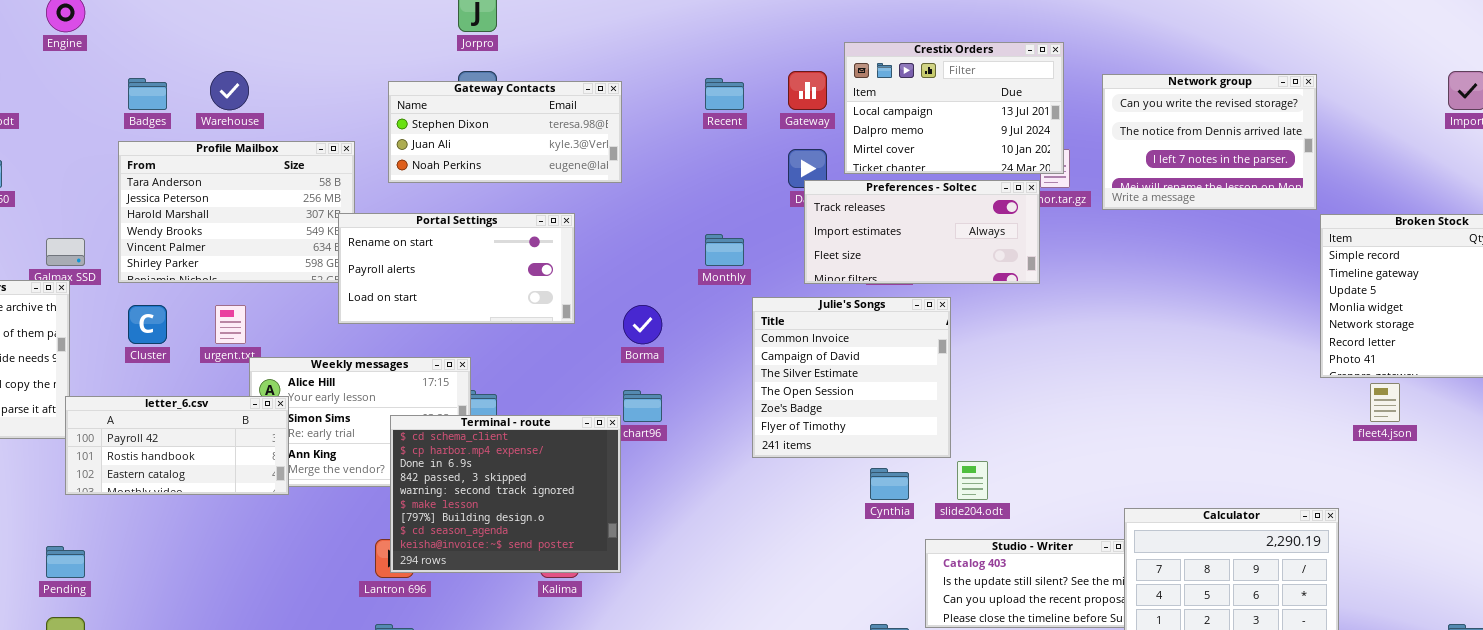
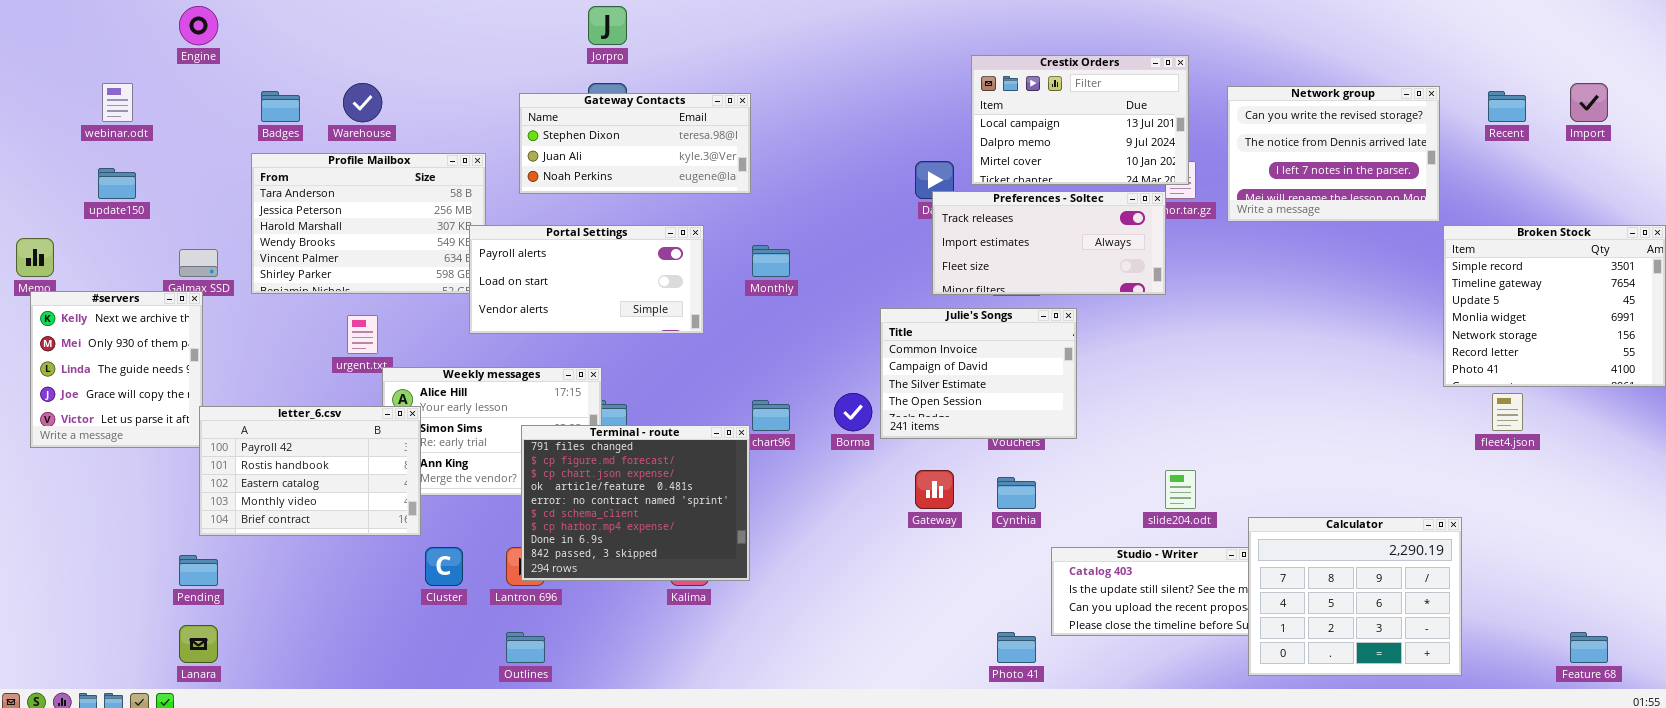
Gateway: [788,71,827,110] -> [915,470,954,509], moved
Recent: [705,78,744,110] -> [1488,91,1526,122], moved
Portal Settings: [338,213,575,324] -> [469,225,704,334], scrolled down 1 row
Monthly: [705,234,744,266] -> [752,245,790,277], moved
Julie's Songs: [752,297,951,458] -> [880,308,1077,439], resized
Cluster: [128,305,167,344] -> [425,547,463,586], moved
Borma: [623,305,662,344] -> [834,393,872,431], moved
letter_6.csv: [65,396,289,495] -> [199,406,421,536], resized
Terminal - route: [390,415,621,573] -> [521,425,750,581], scrolled up 5 rows
slide204.odt: [957,461,988,500] -> [1165,470,1196,509], moved

